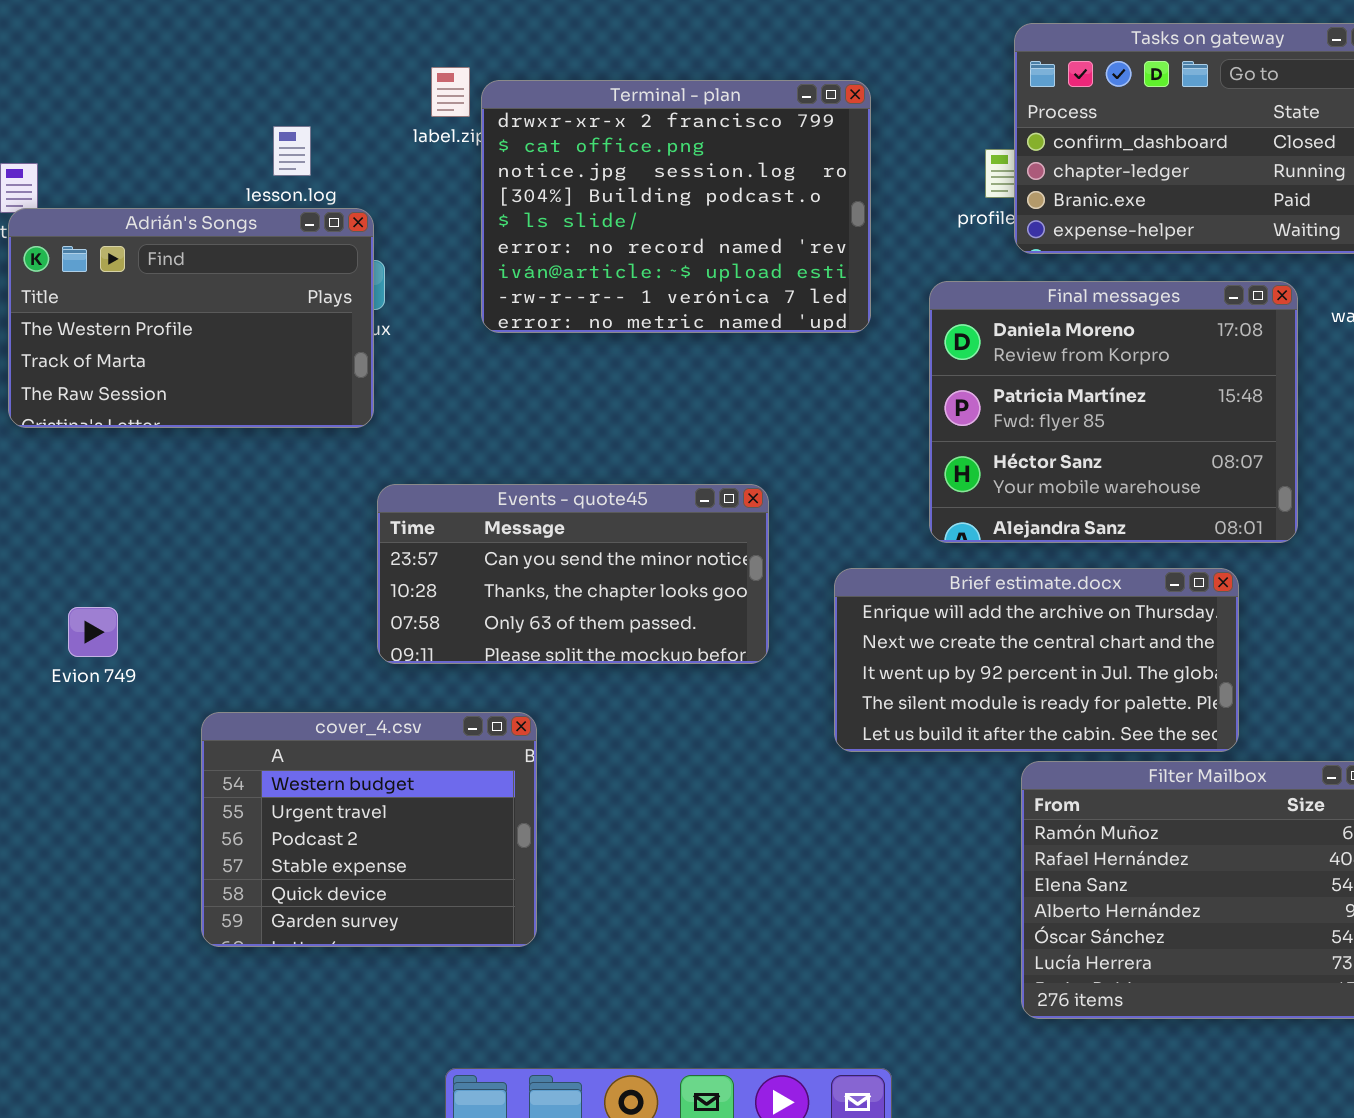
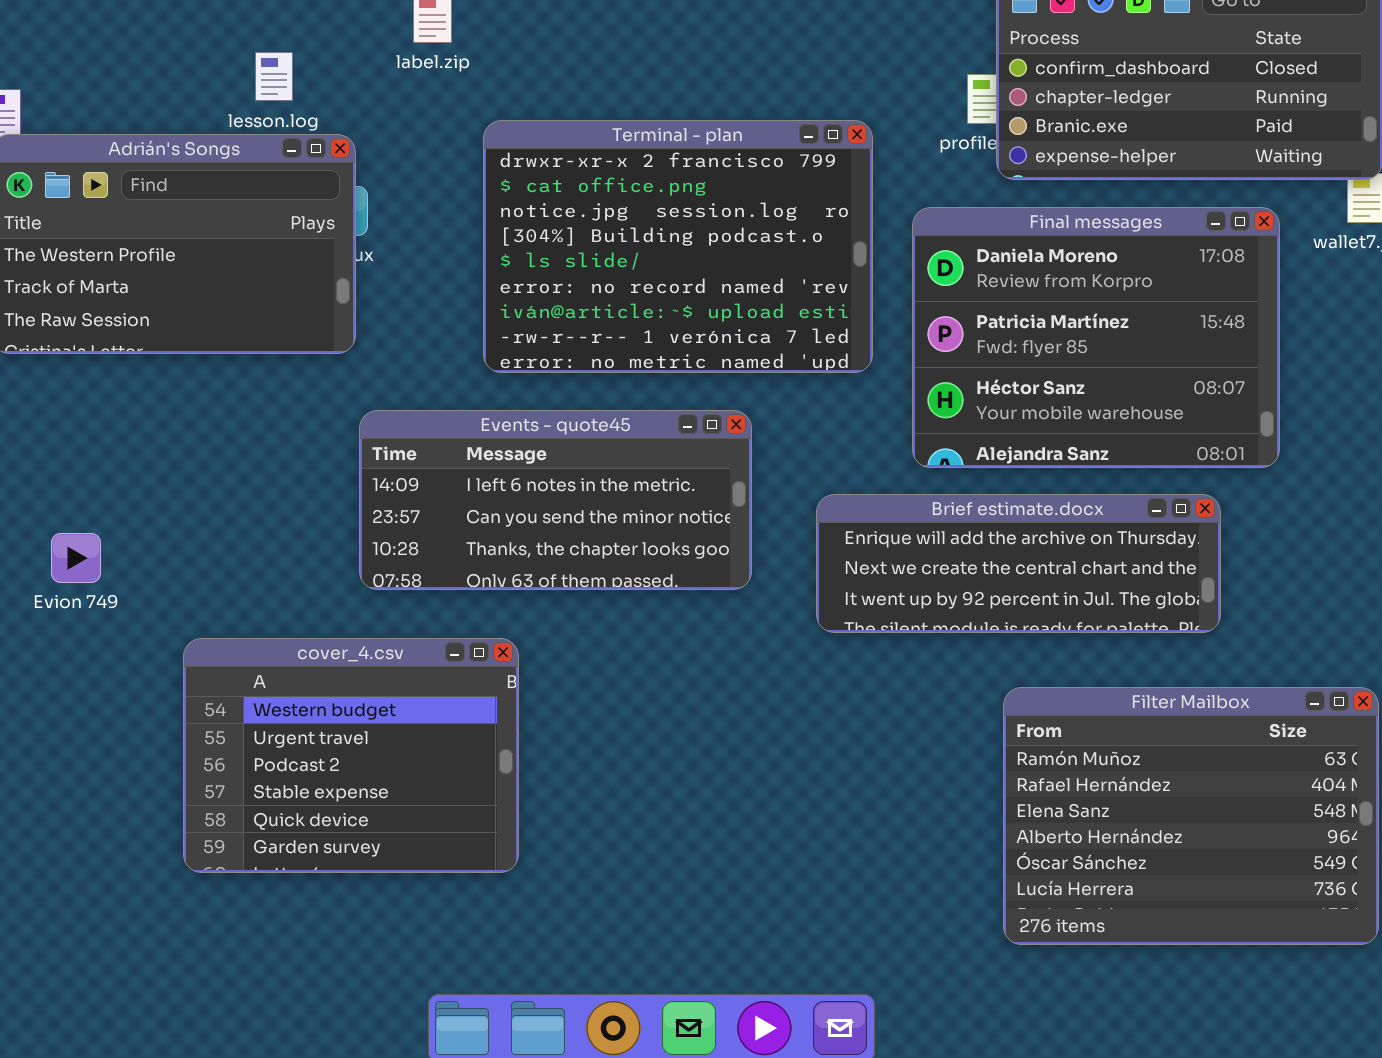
Terminal - plan: [481,80,871,333] -> [483,120,873,373], moved
Events - quote45: [377,484,769,664] -> [359,410,752,590], scrolled up 1 row
Brief estimate.docx: [834,568,1239,752] -> [816,494,1221,633], resized

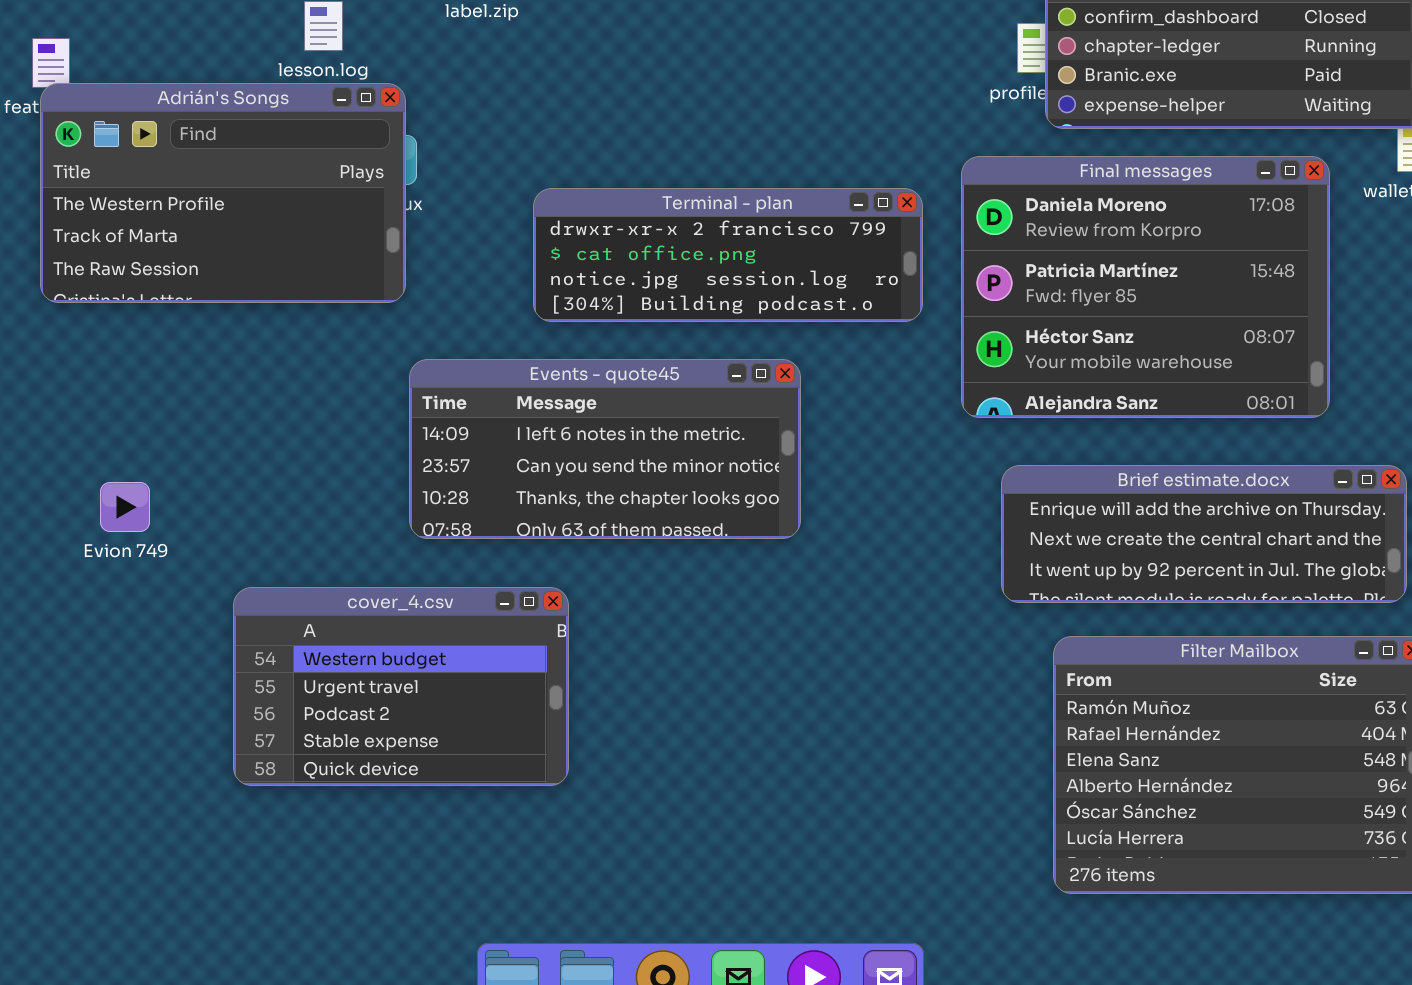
Terminal - plan: [483,120,873,373] -> [533,188,923,322], resized
Brief estimate.docx: [816,494,1221,633] -> [1001,465,1407,603], moved
cover_4.csv: [183,638,519,873] -> [233,587,569,786], resized

